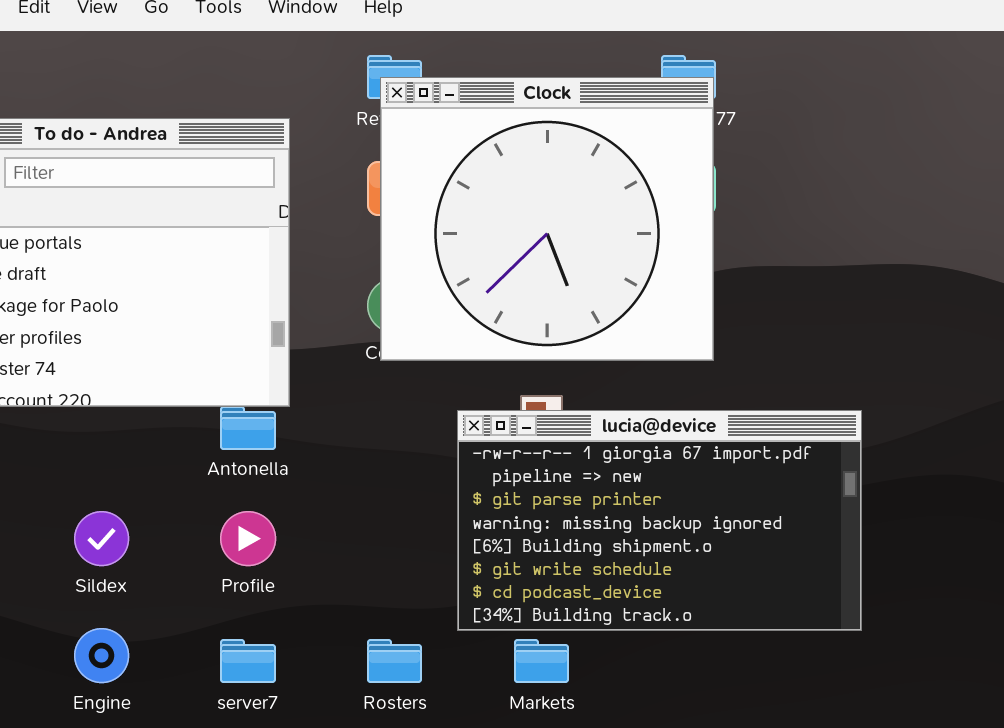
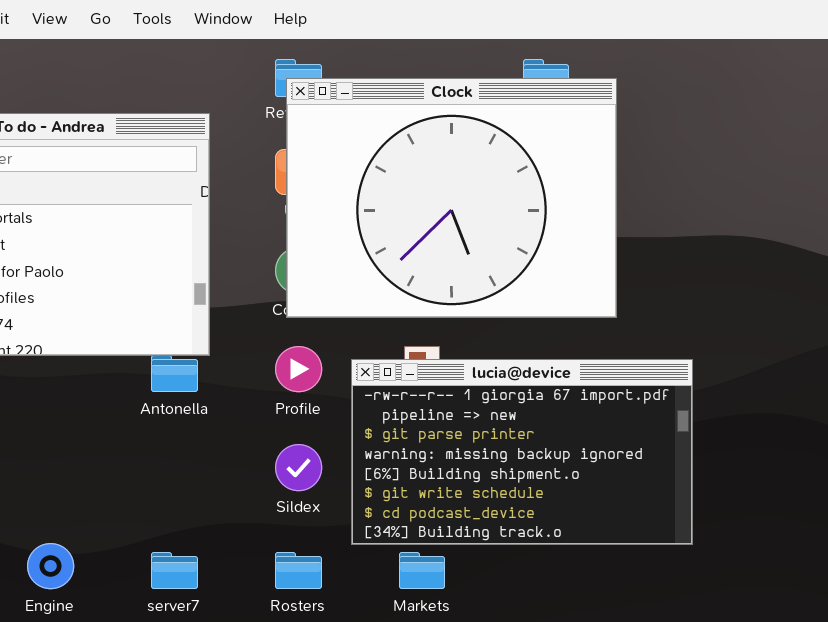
Clock: [380,77,714,361] -> [286,78,617,318], resized
Sildex: [74,511,129,566] -> [275,444,322,491], moved
Profile: [220,511,276,566] -> [275,346,322,392], moved

